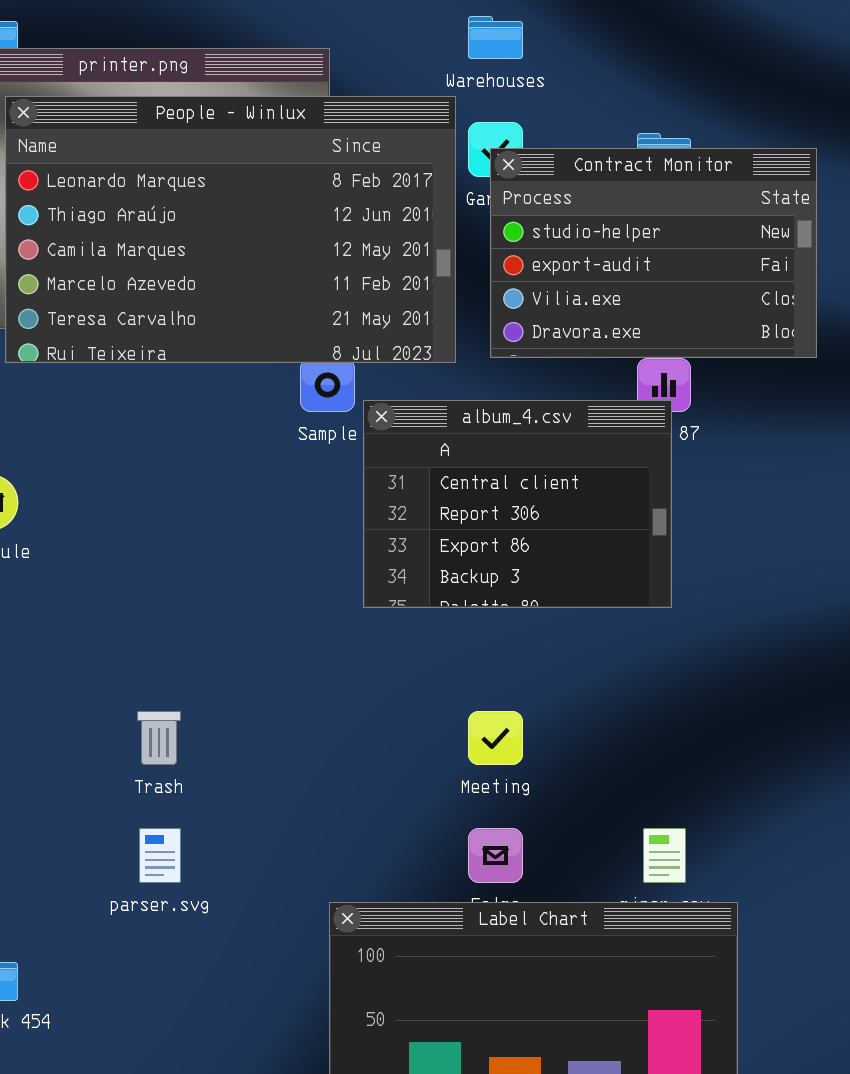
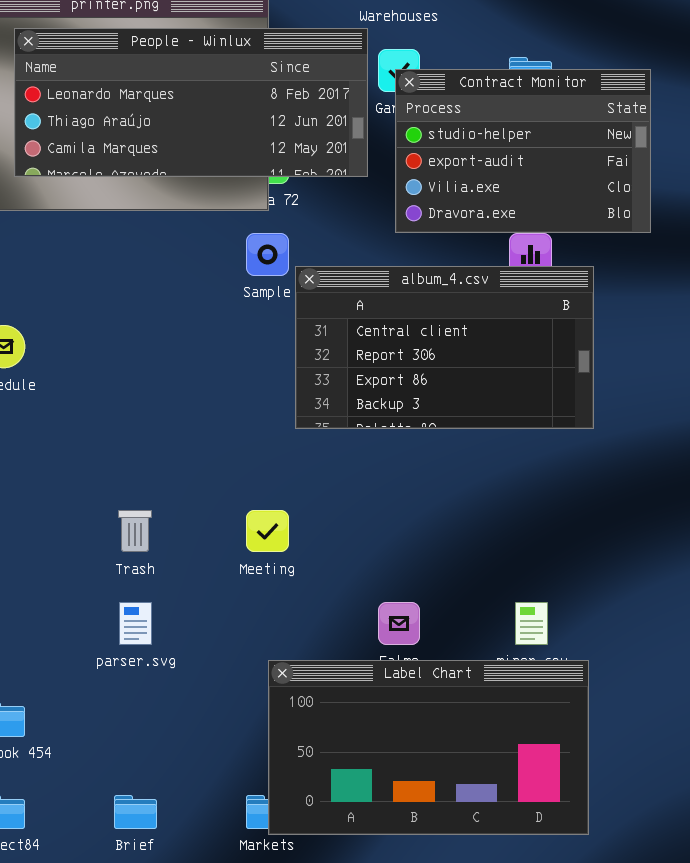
People - Winlux: [5,96,456,363] -> [14,28,368,177], resized
album_4.csv: [363,400,672,608] -> [295,266,594,429], resized
Meeting: [468,711,523,765] -> [246,510,289,552], moved

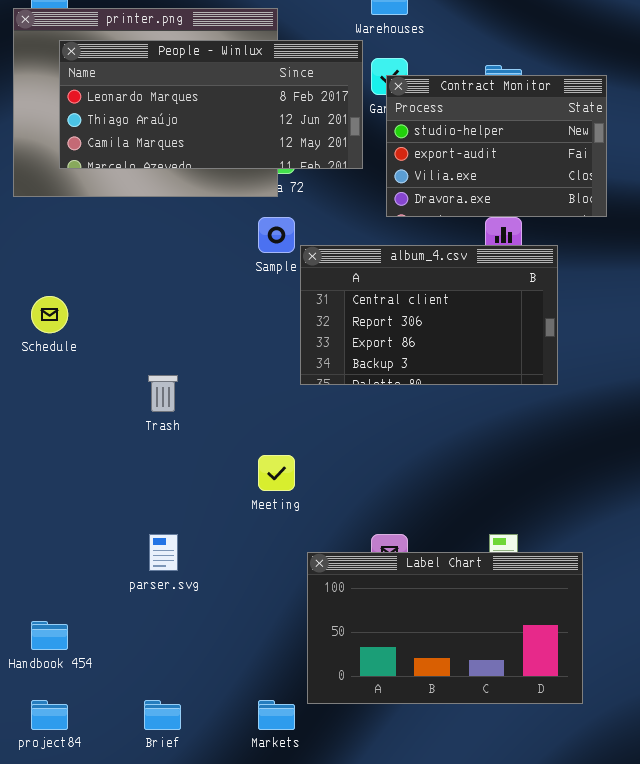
Trash: [118,510,152,552] -> [148,375,178,412], moved
Label Chart: [268,660,589,835] -> [307,552,583,704], moved

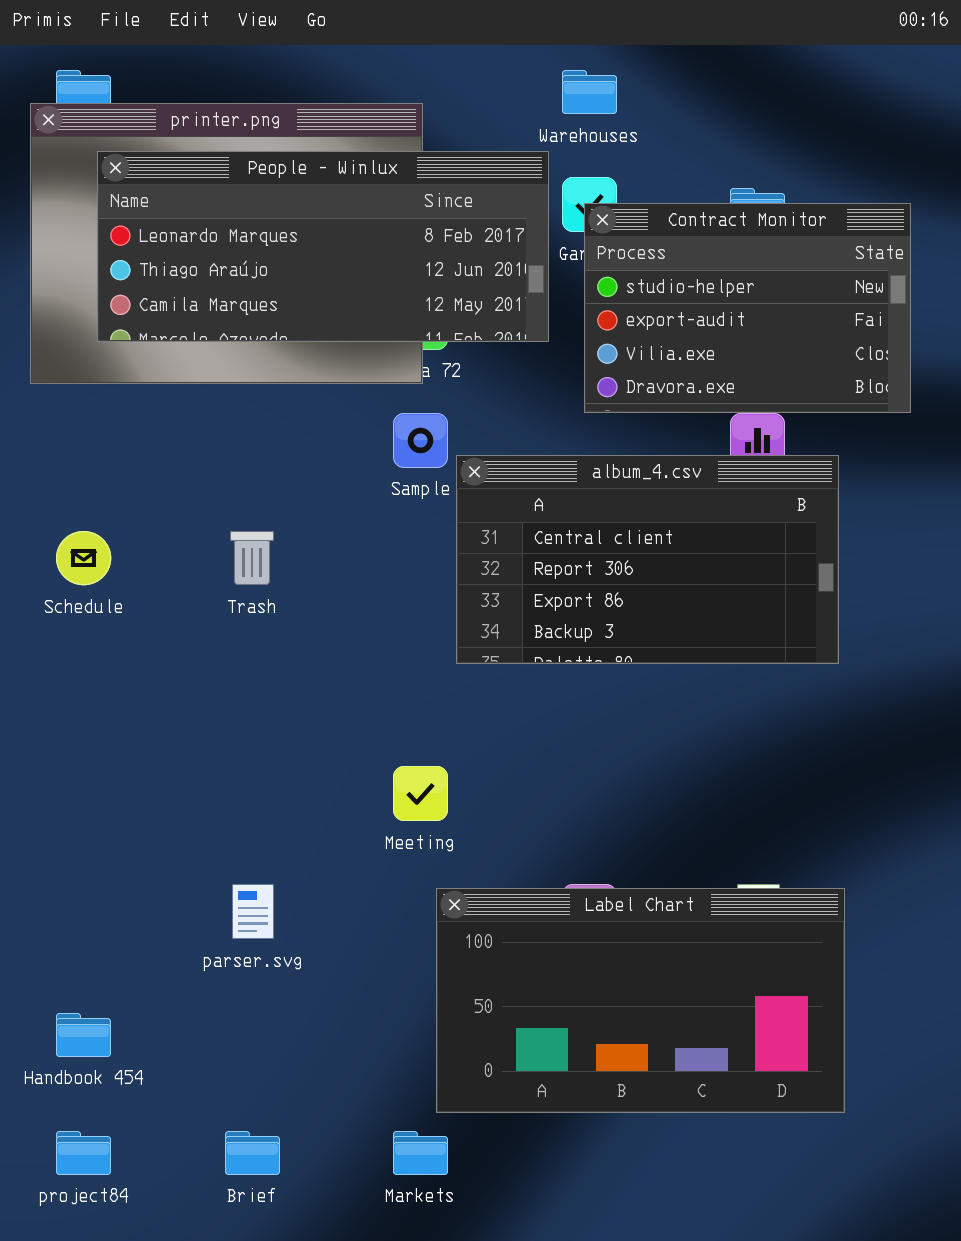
Trash: [148,375,178,412] -> [230,531,274,585], moved
Label Chart: [307,552,583,704] -> [436,888,845,1113], moved

